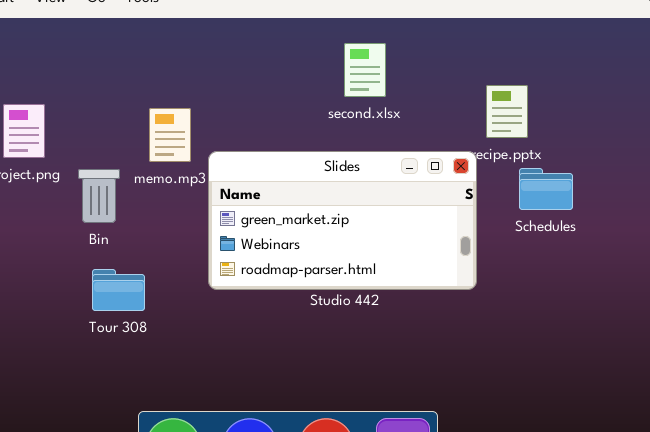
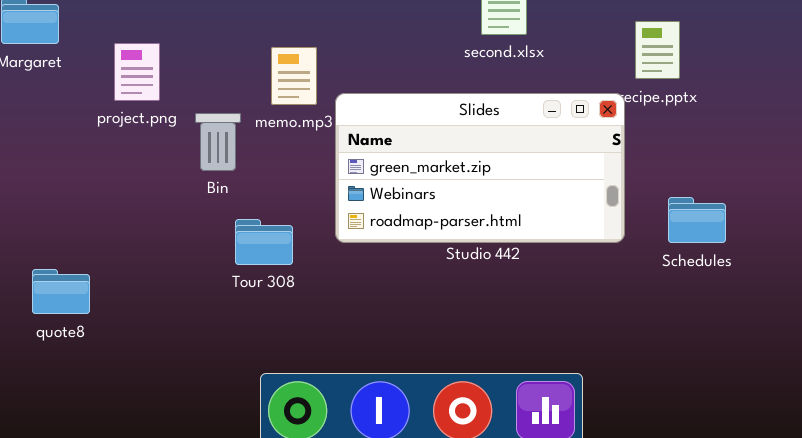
Schedules: [519,168,573,210] -> [668,197,726,243], moved
Tour 308: [92,269,145,311] -> [235,219,293,265], moved

